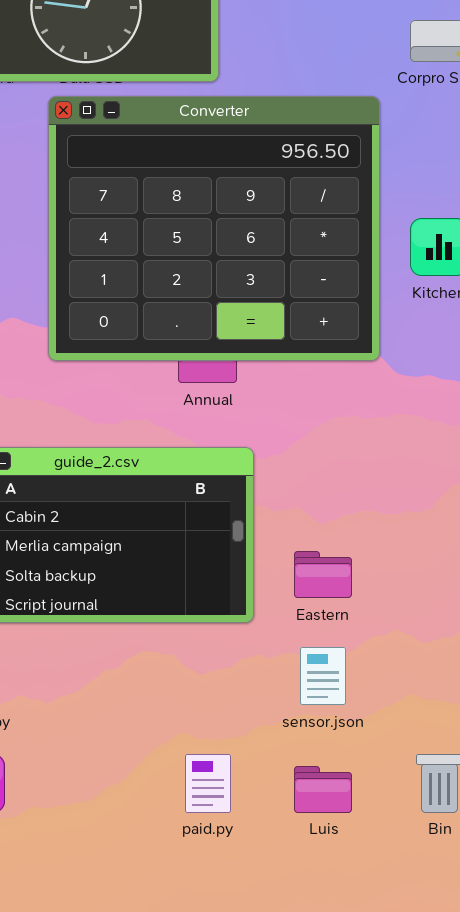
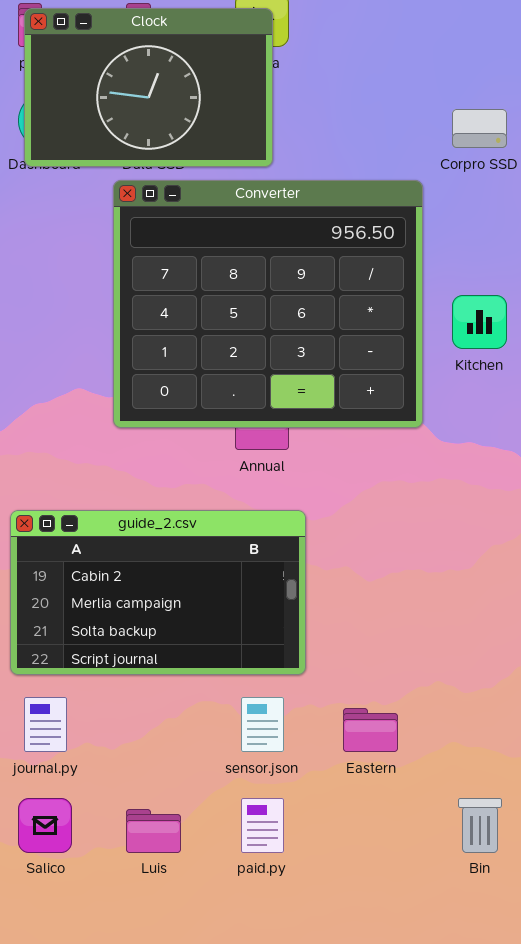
Eastern: [294,551,352,598] -> [343,708,398,752], moved
sensor.json: [300,647,346,705] -> [241,697,284,752], moved
Luis: [294,766,352,813] -> [126,809,181,853], moved

